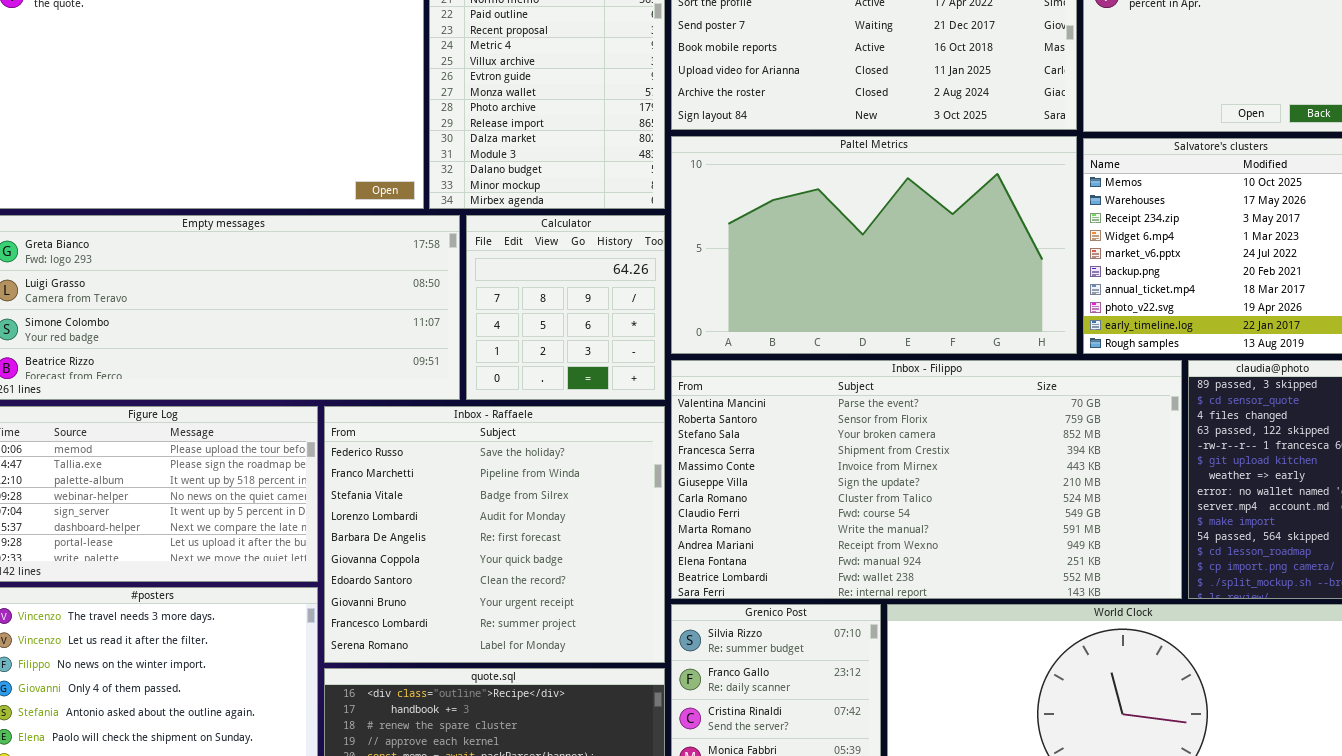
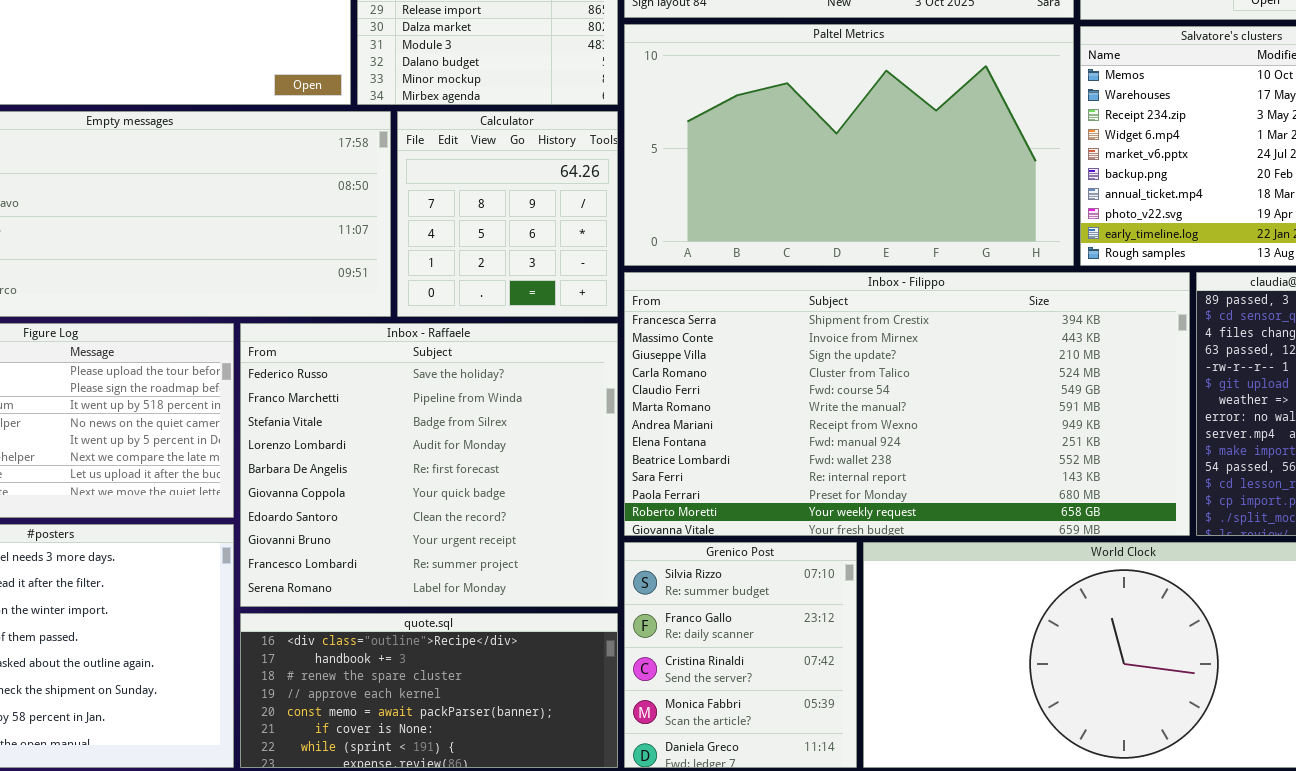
Inbox - Filippo: [671,360,1182,599] -> [624,272,1190,536], scrolled down 3 rows

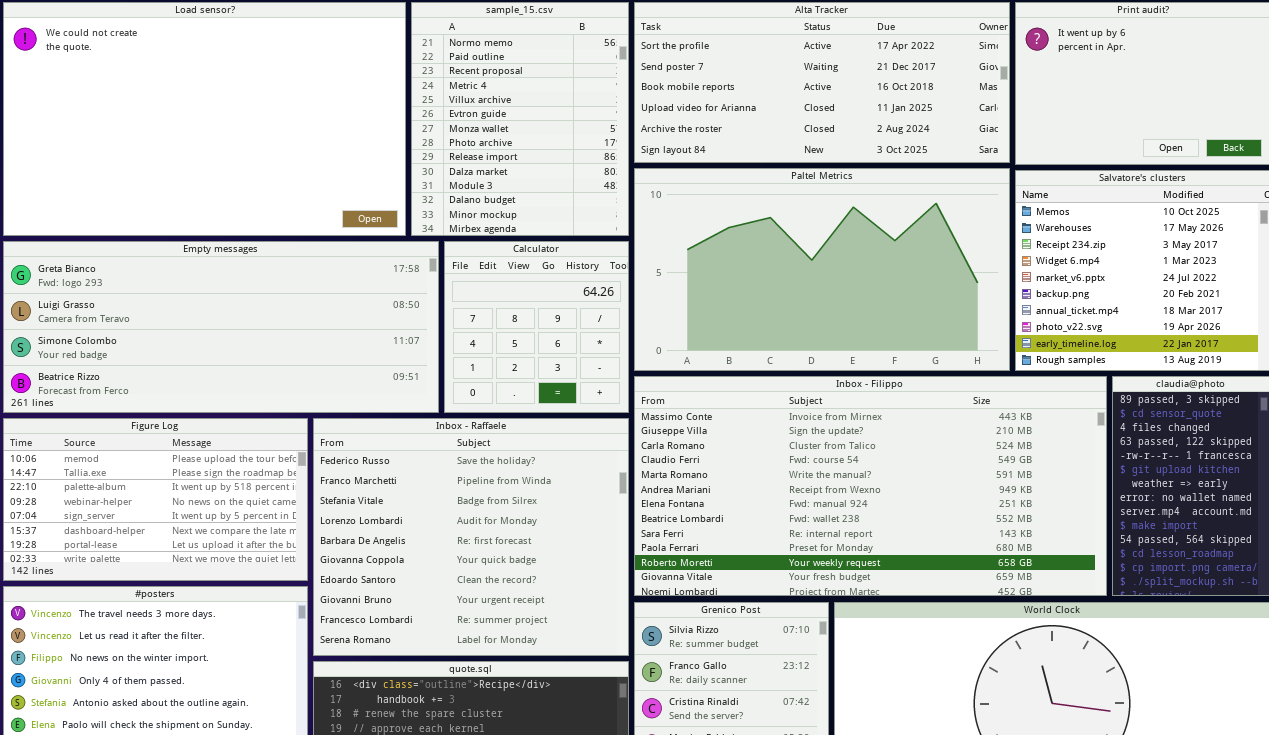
Inbox - Filippo: [624,272,1190,536] -> [634,376,1107,596], scrolled down 1 row

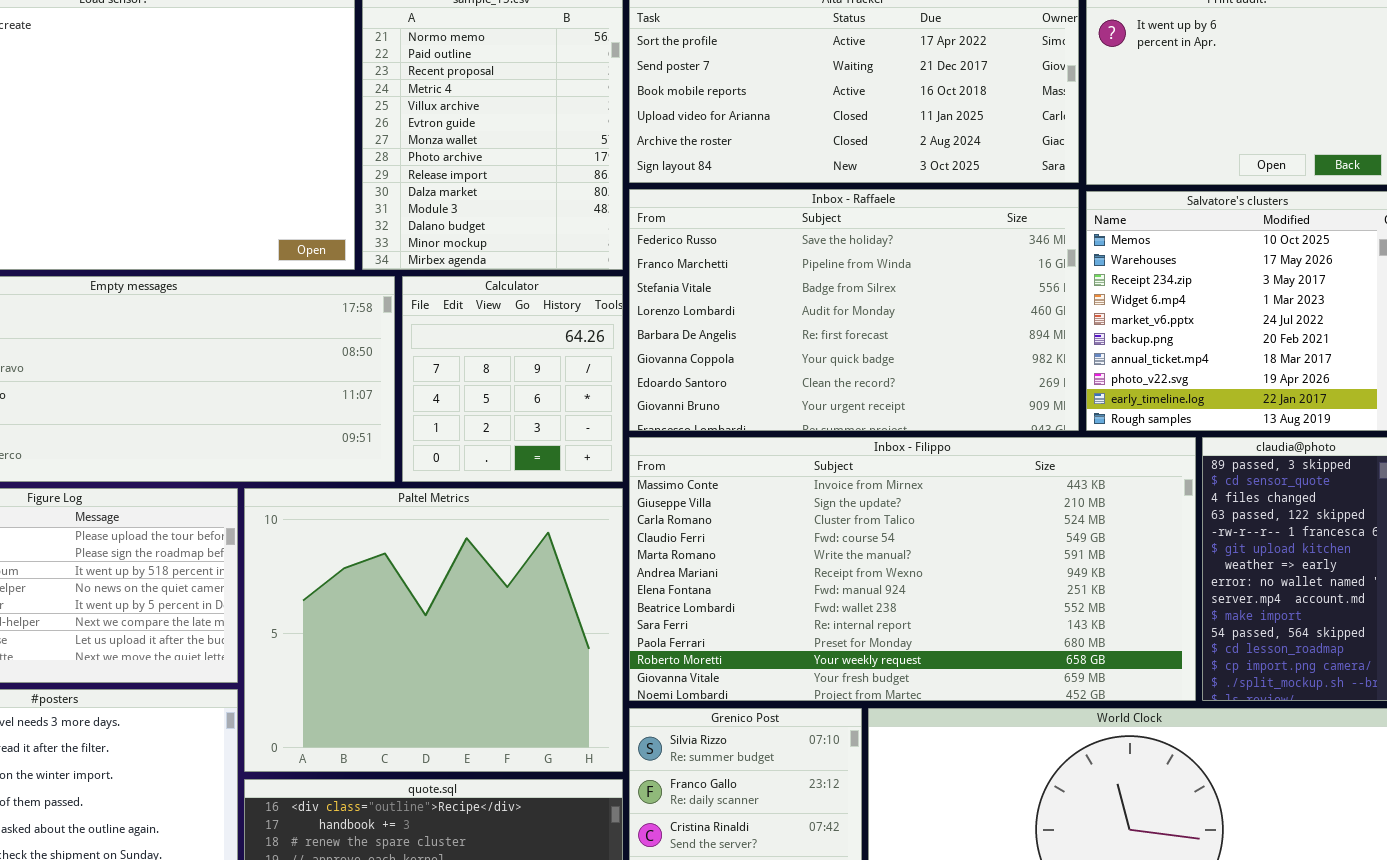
Paltel Metrics: [634,168,1010,371] -> [244,488,623,772], moved, resized
Inbox - Raffaele: [313,418,629,656] -> [629,189,1079,431], moved, resized

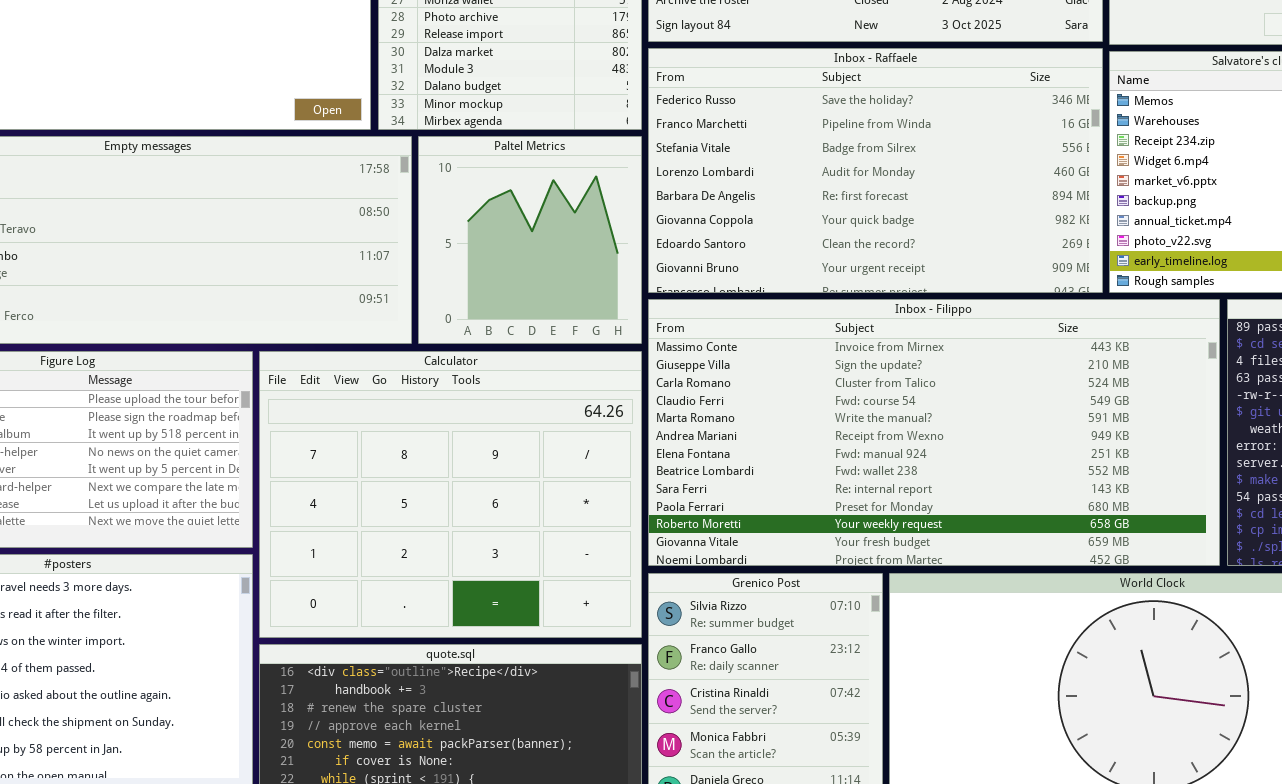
Calculator: [402,276,623,482] -> [259,351,642,638], moved, resized
Paltel Metrics: [244,488,623,772] -> [418,136,642,344], moved, resized

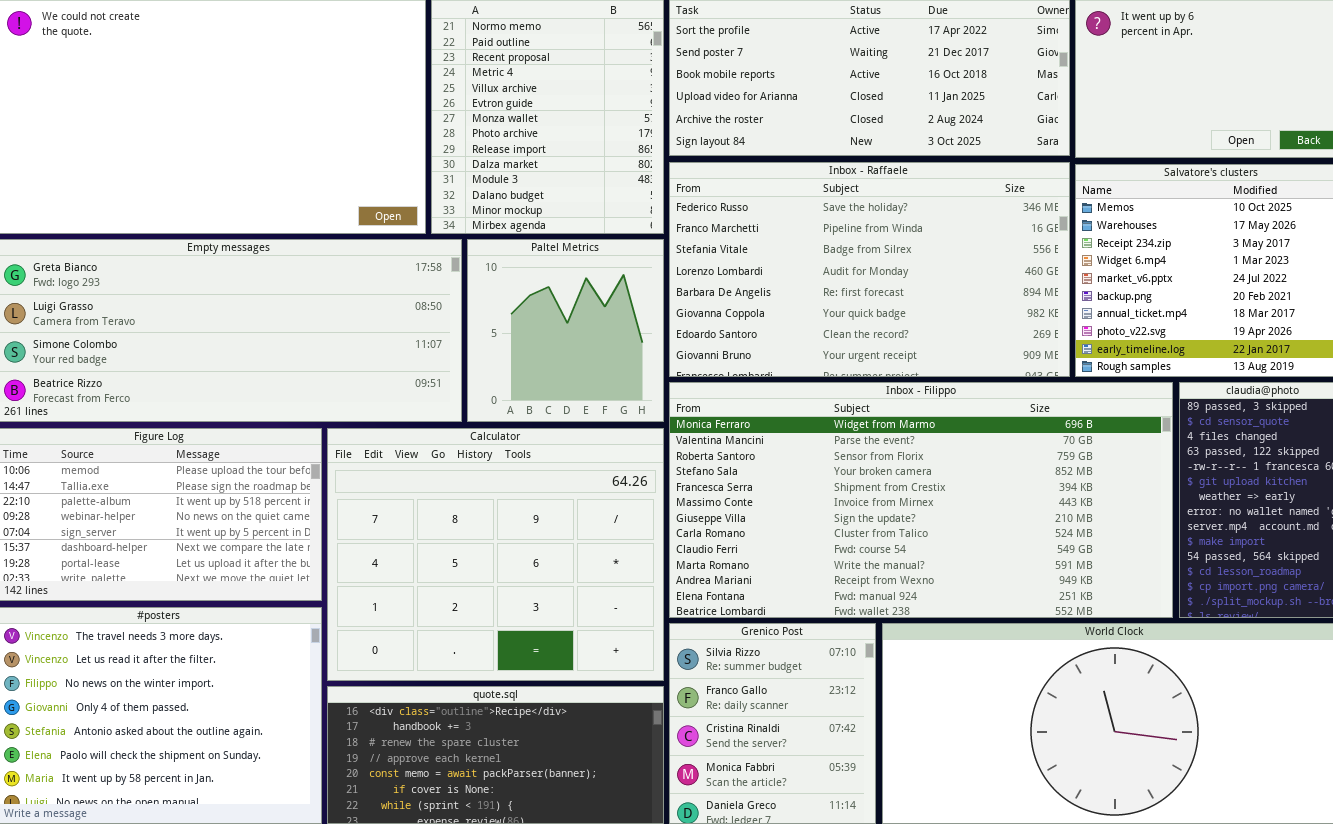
Inbox - Filippo: [648,299,1220,566] -> [669,382,1173,618], scrolled up 5 rows

